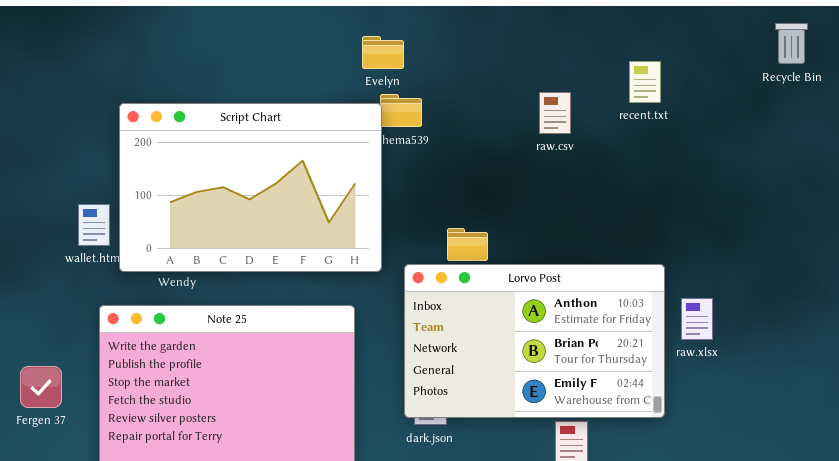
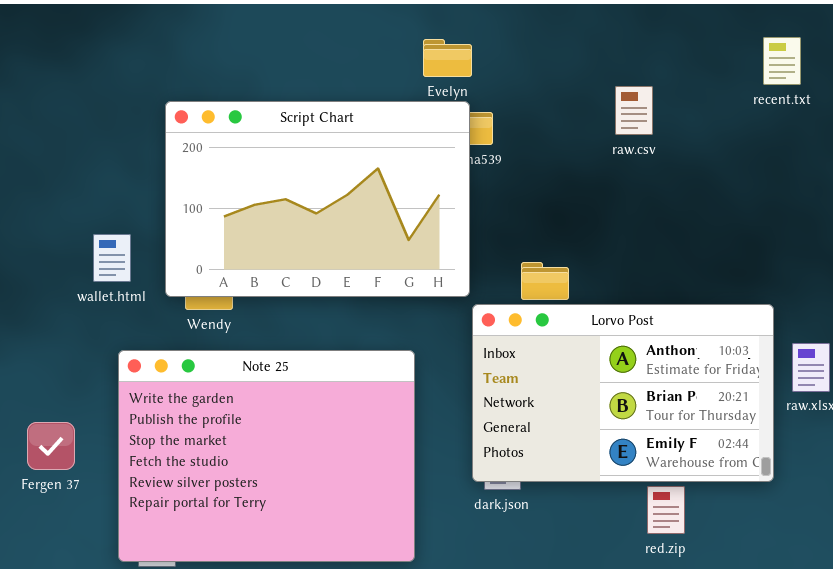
recent.txt: [629,61,661,103] -> [763,37,801,85], moved
raw.csv: [539,92,571,134] -> [615,86,653,135], moved
Script Chart: [119,103,382,272] -> [165,101,470,297], moved

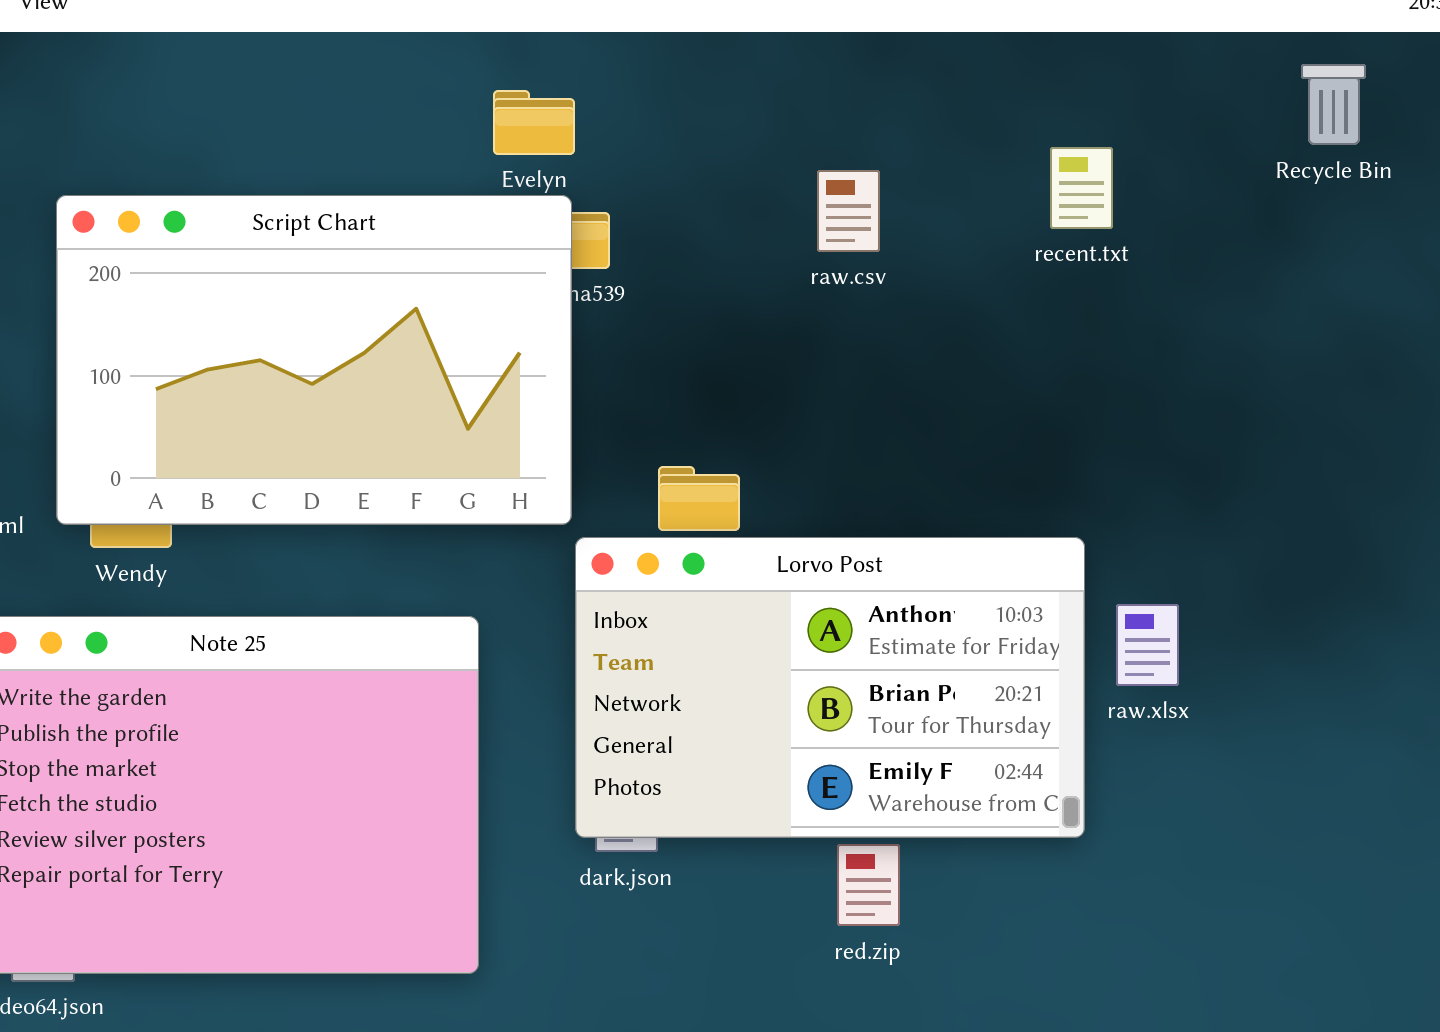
recent.txt: [763,37,801,85] -> [1050,147,1113,229], moved
red.zip: [647,486,685,534] -> [837,844,900,926], moved

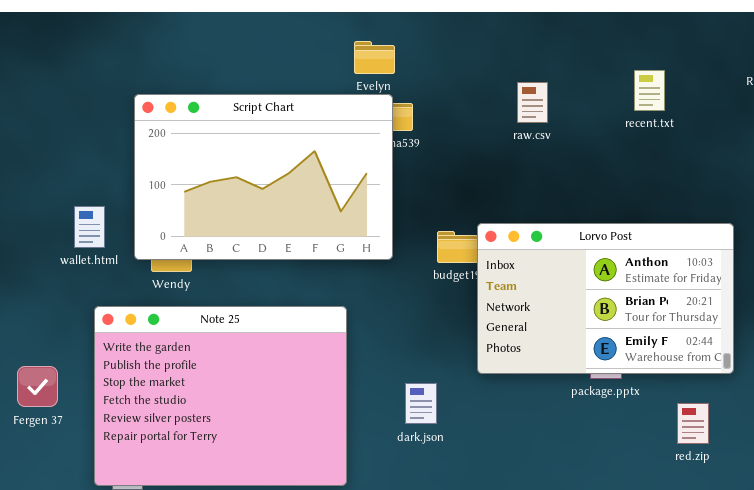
Lorvo Post: [575,537,1085,838] -> [477,223,734,374], moved
red.zip: [837,844,900,926] -> [677,403,709,444], moved

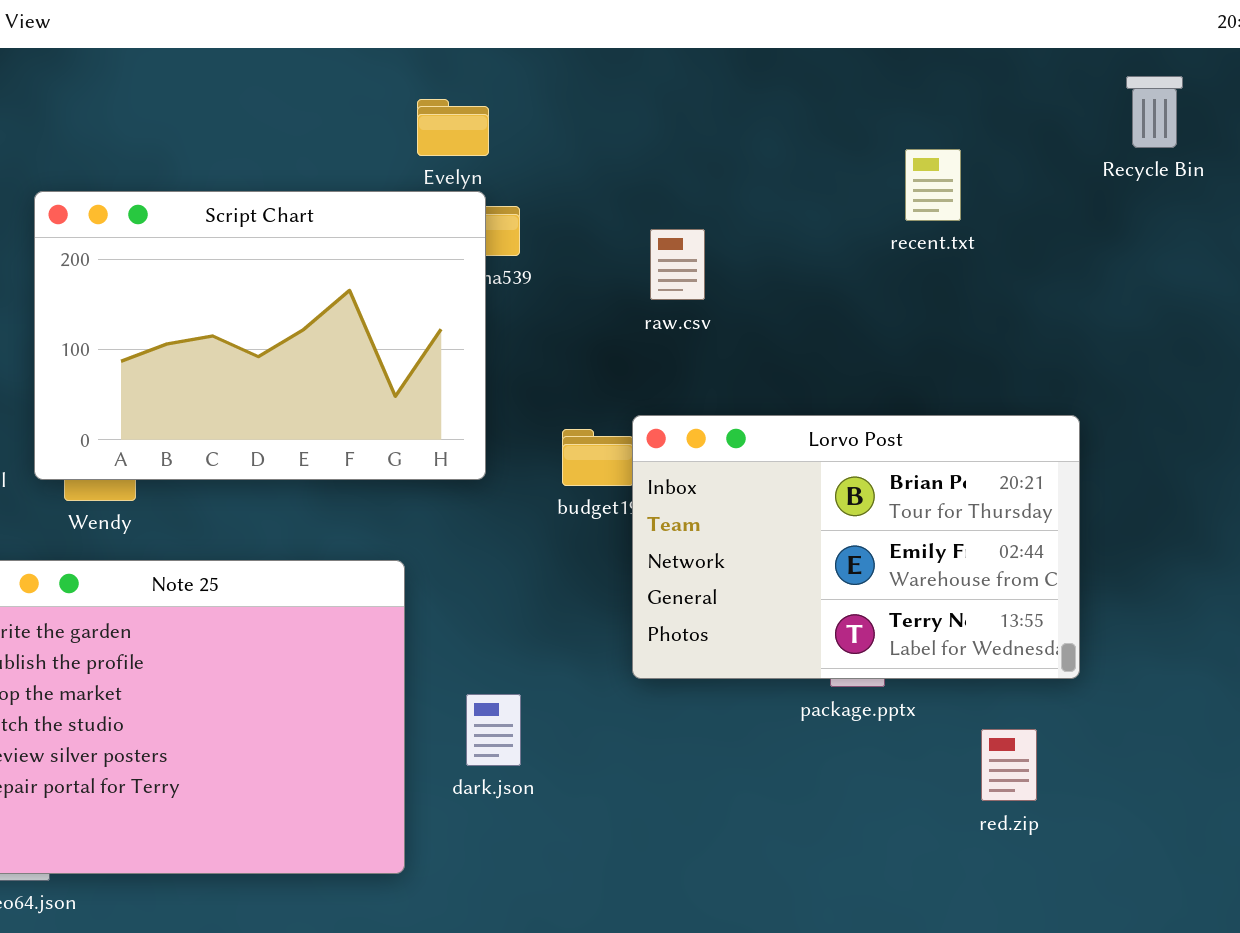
raw.csv: [517,82,548,123] -> [650,229,705,300], moved
Lorvo Post: [477,223,734,374] -> [632,415,1080,679], scrolled down 1 row
dark.json: [405,383,437,424] -> [466,694,521,766], moved

